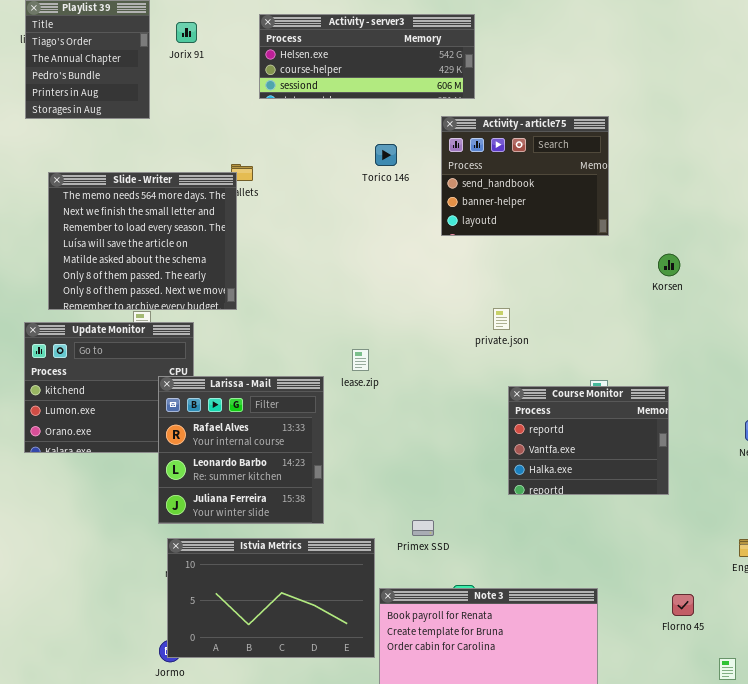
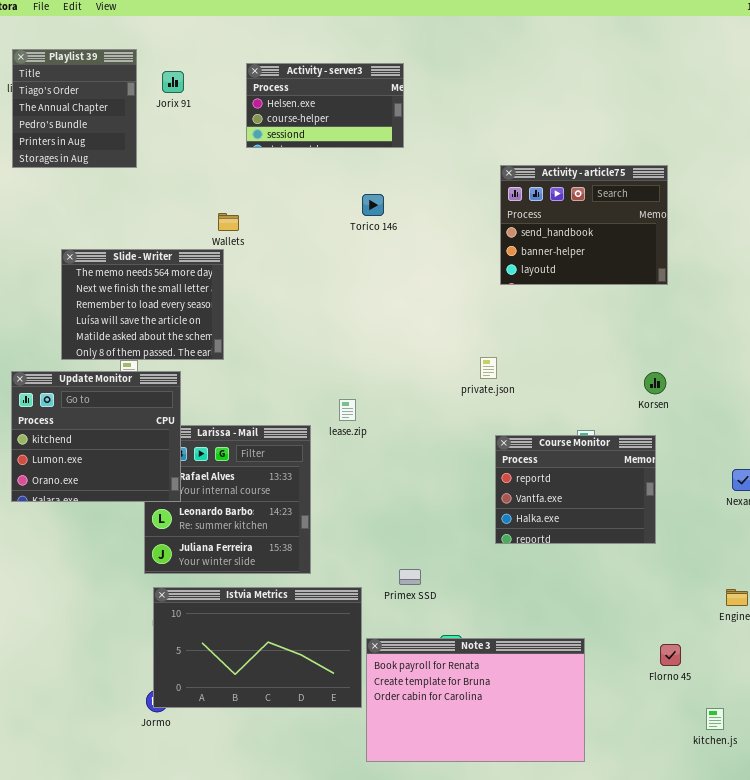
Activity - server3: [259,14,475,99] -> [246,63,404,148], resized
Activity - article75: [441,116,609,236] -> [500,165,668,285], moved
Slide - Writer: [48,172,237,310] -> [61,249,224,360], resized
Korsen: [658,254,680,276] -> [644,372,666,394], moved
Update Monitor: [24,322,194,453] -> [11,371,181,502], raised

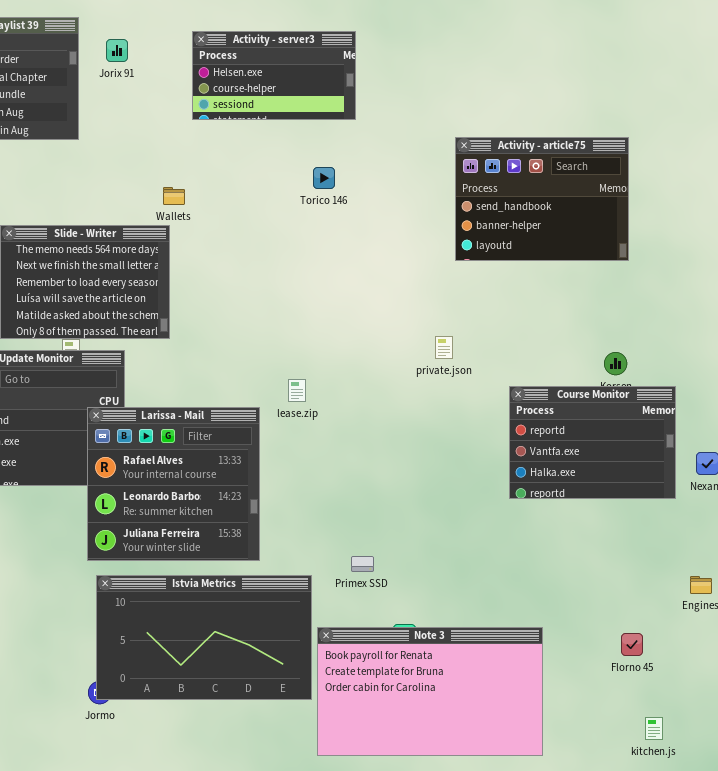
Larissa - Mail: [144,425,311,574] -> [87,407,260,561], raised
Course Monitor: [495,435,656,544] -> [509,386,676,499], moved
kitchen.js: [706,708,724,730] -> [645,717,663,740], moved

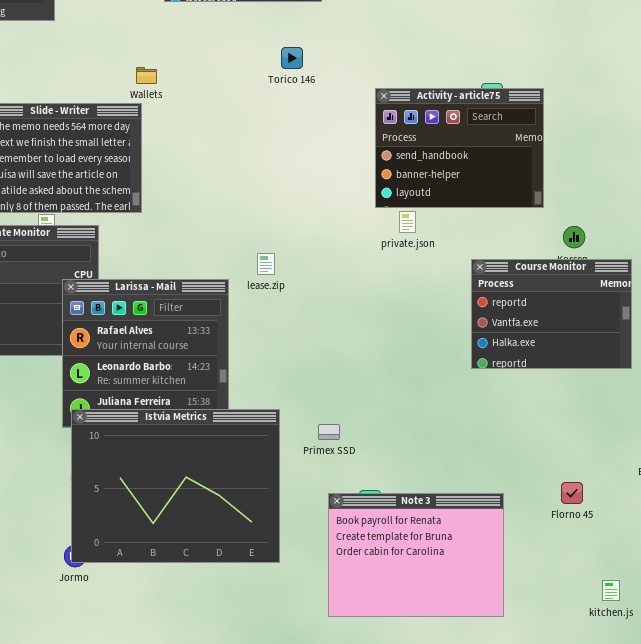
Activity - article75: [455,137,629,261] -> [375,88,544,208], moved
Istvia Metrics: [96,575,312,700] -> [71,409,280,563], resized
Note 3: [317,627,543,756] -> [328,493,504,617], resized
Florno 45: [621,633,643,656] -> [561,482,583,504], moved

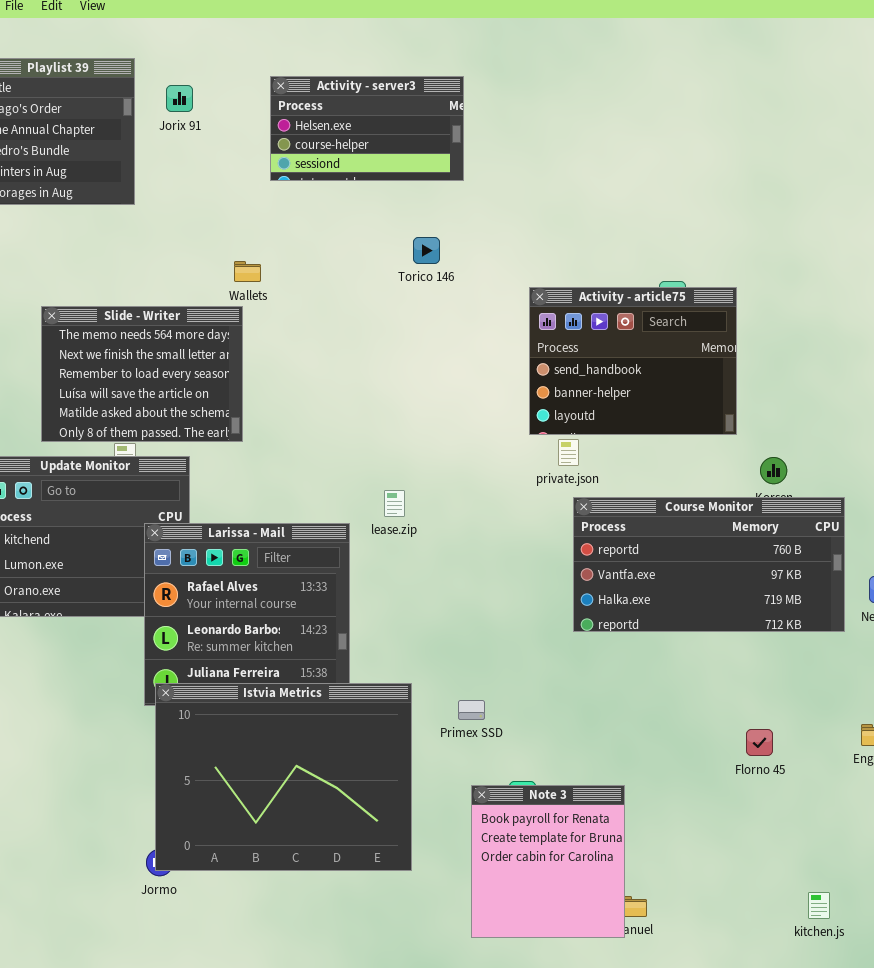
Course Monitor: [471,259,632,369] -> [573,497,845,632], resized
Florno 45: [561,482,583,504] -> [746,729,773,756], moved
Note 3: [328,493,504,617] -> [471,785,625,938], resized

